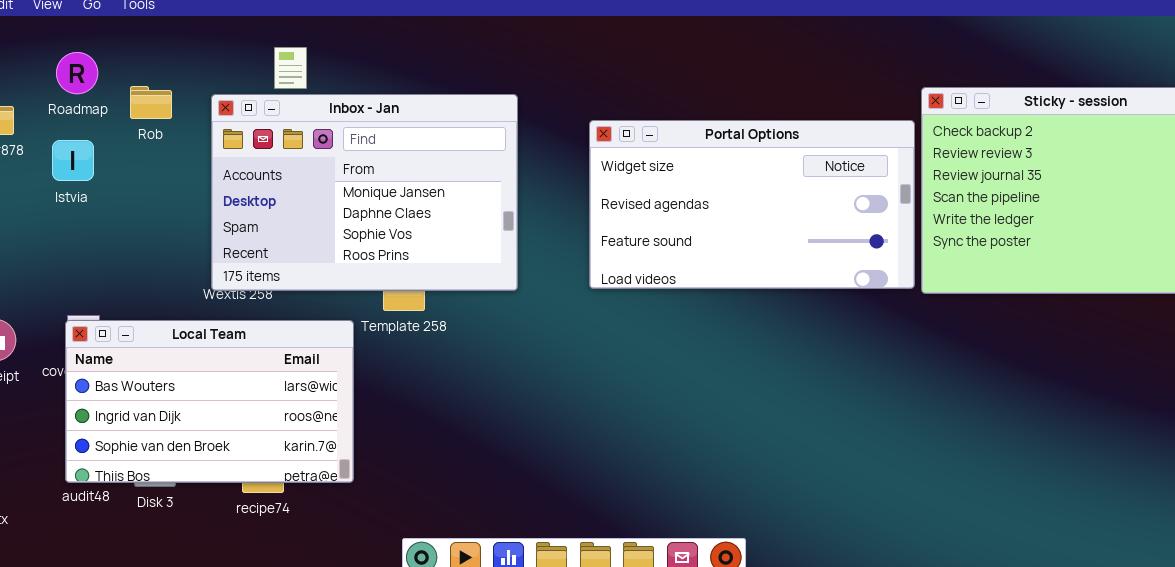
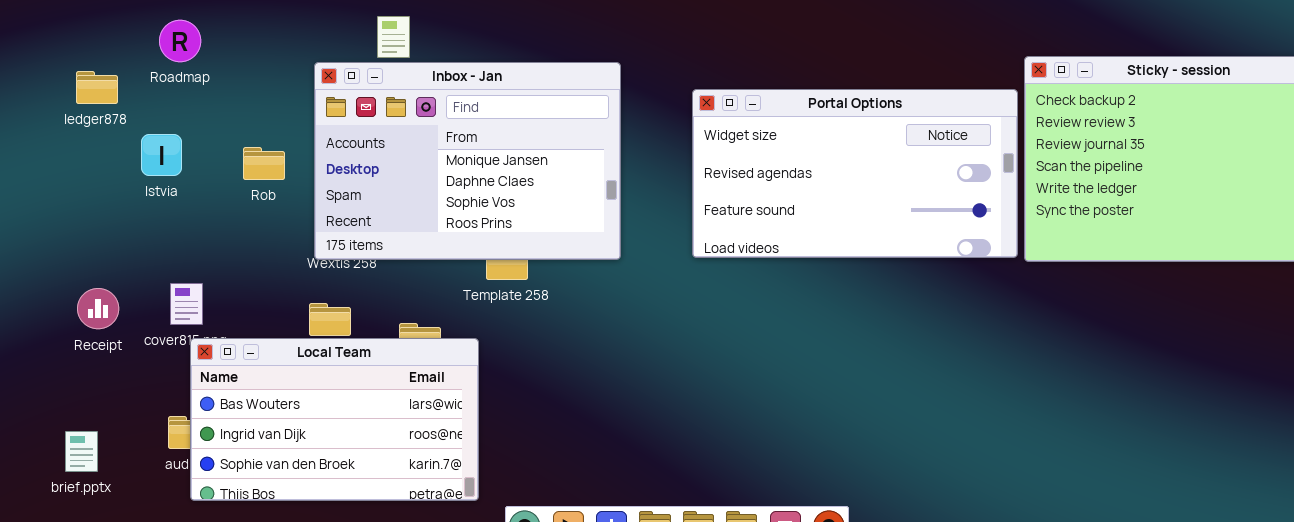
Rob: [130,86,172,119] -> [243,147,285,180], moved
Istvia: [52,140,94,181] -> [141,134,182,176], moved
Local Team: [65,320,354,483] -> [190,338,479,501], moved

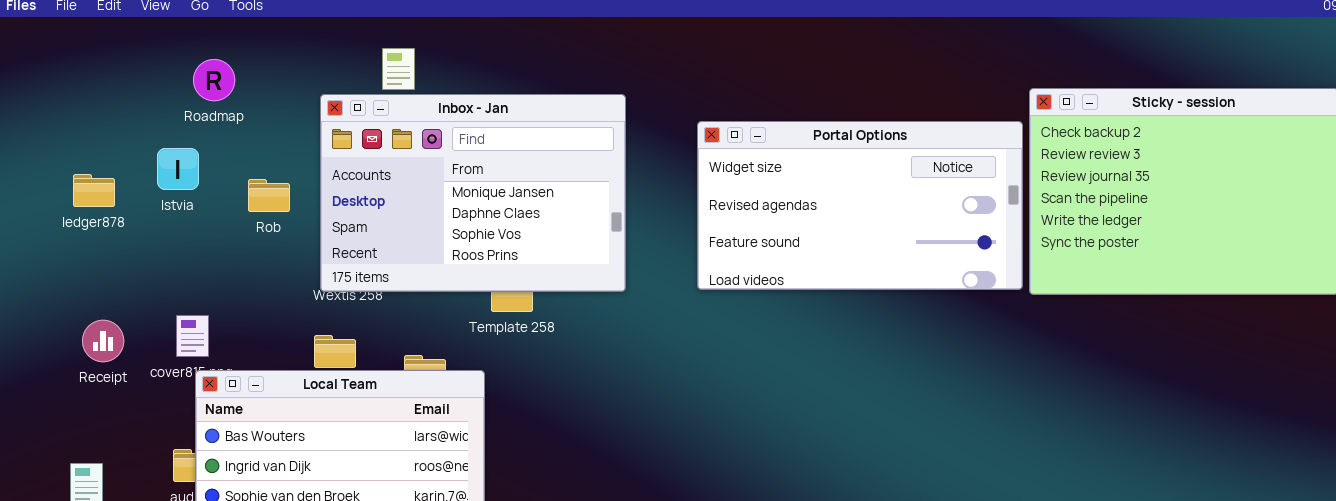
Roadmap: [159,20,201,62] -> [193,59,235,101], moved
ledger878: [76,71,118,104] -> [73,174,115,207], moved
Istvia: [141,134,182,176] -> [157,148,199,190], moved

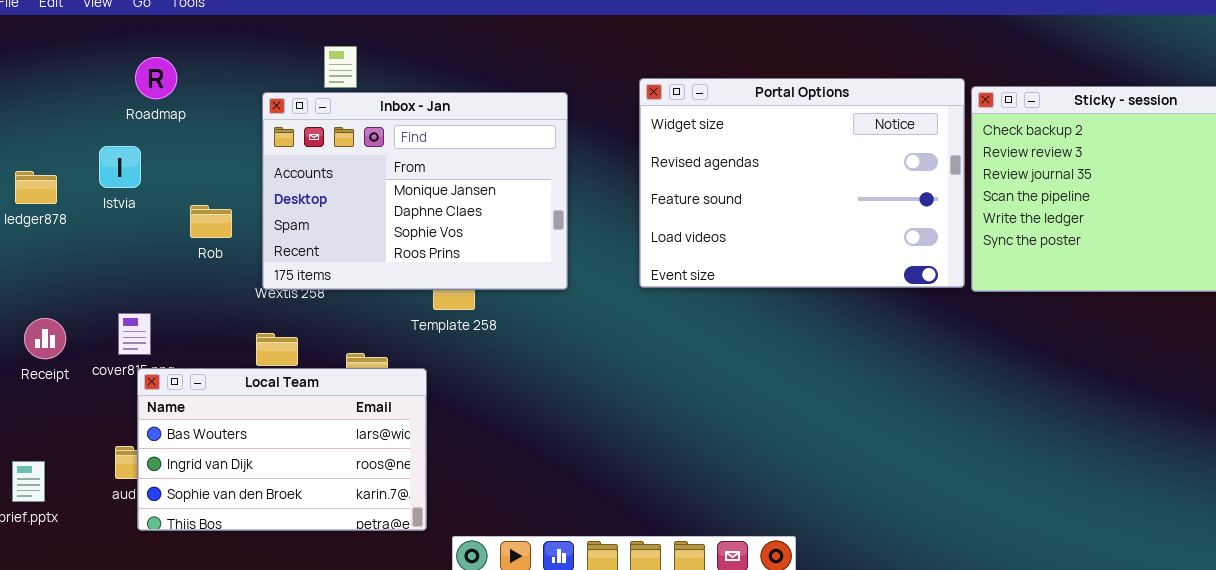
Portal Options: [697,121,1023,290] -> [639,78,965,288], resized
Rob: [248,179,290,212] -> [190,205,232,238], moved

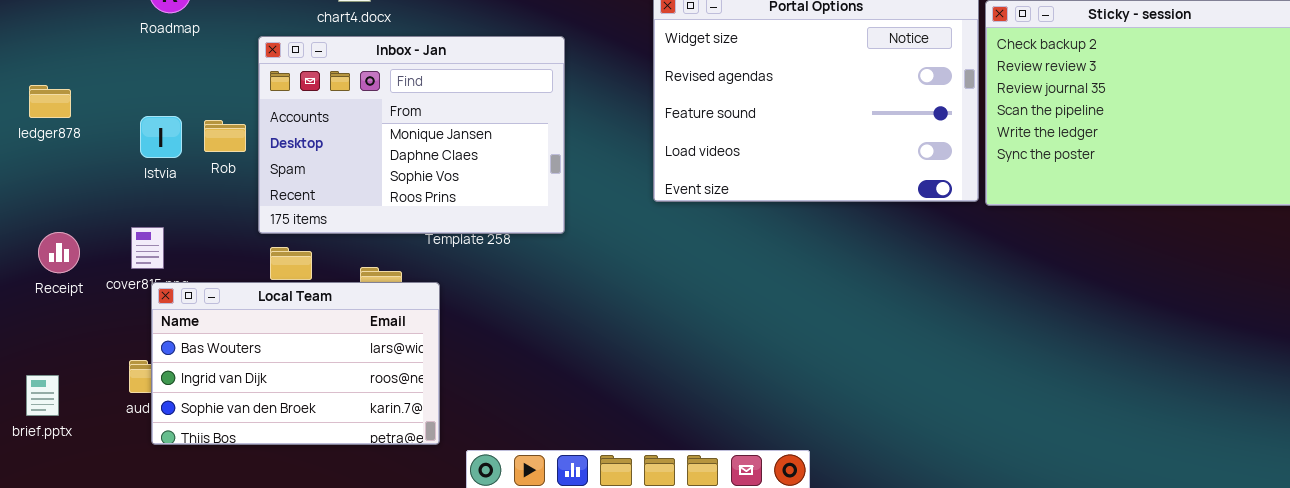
Inbox - Jan: [262,92,568,290] -> [258,36,565,234], moved
Istvia: [99,146,141,188] -> [140,116,182,158], moved

